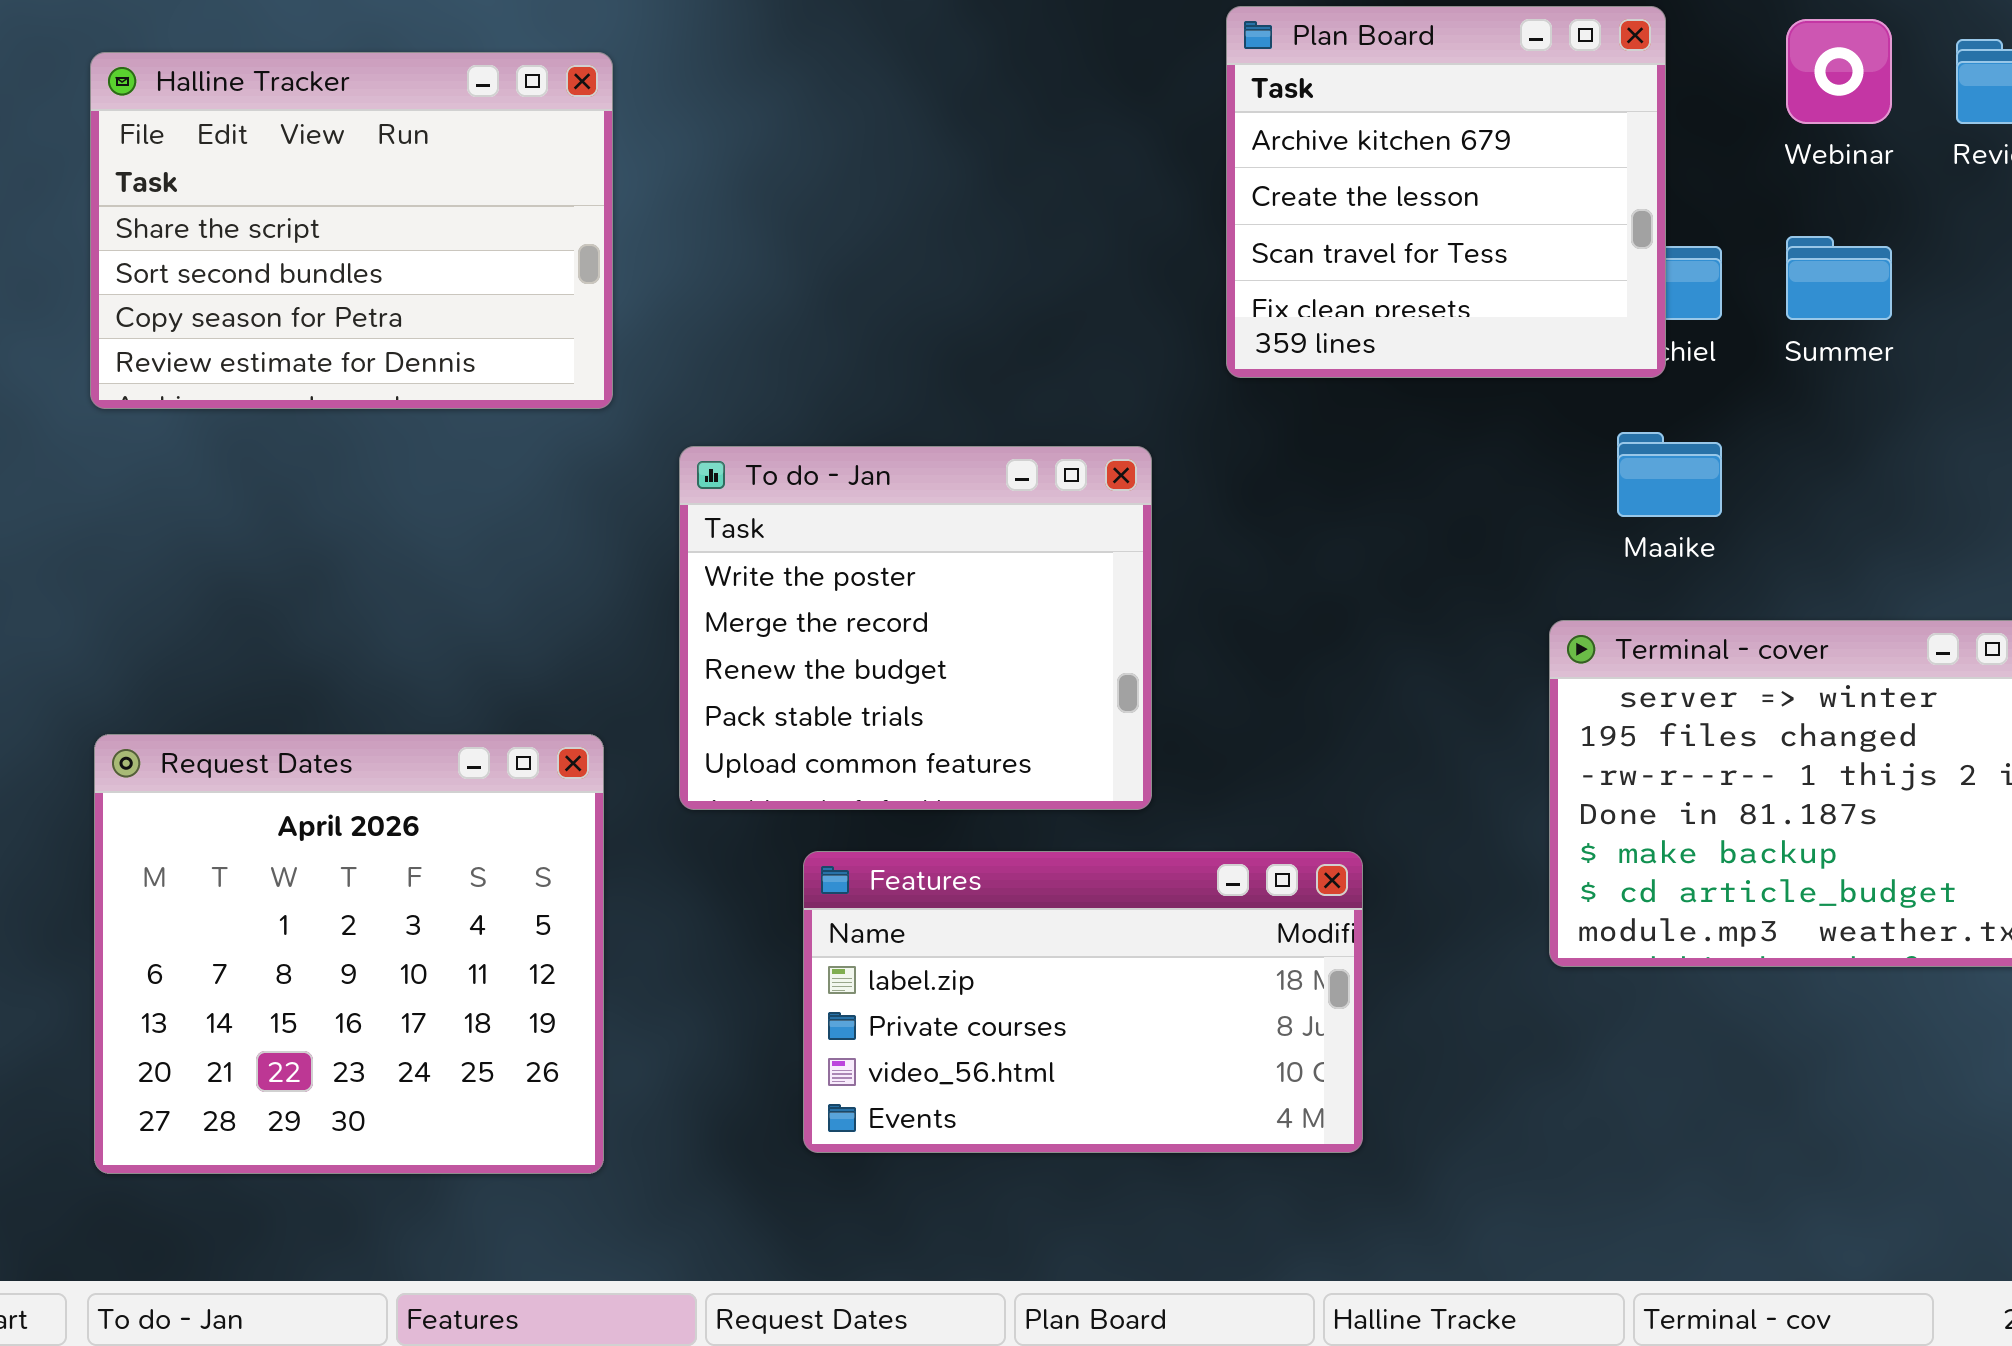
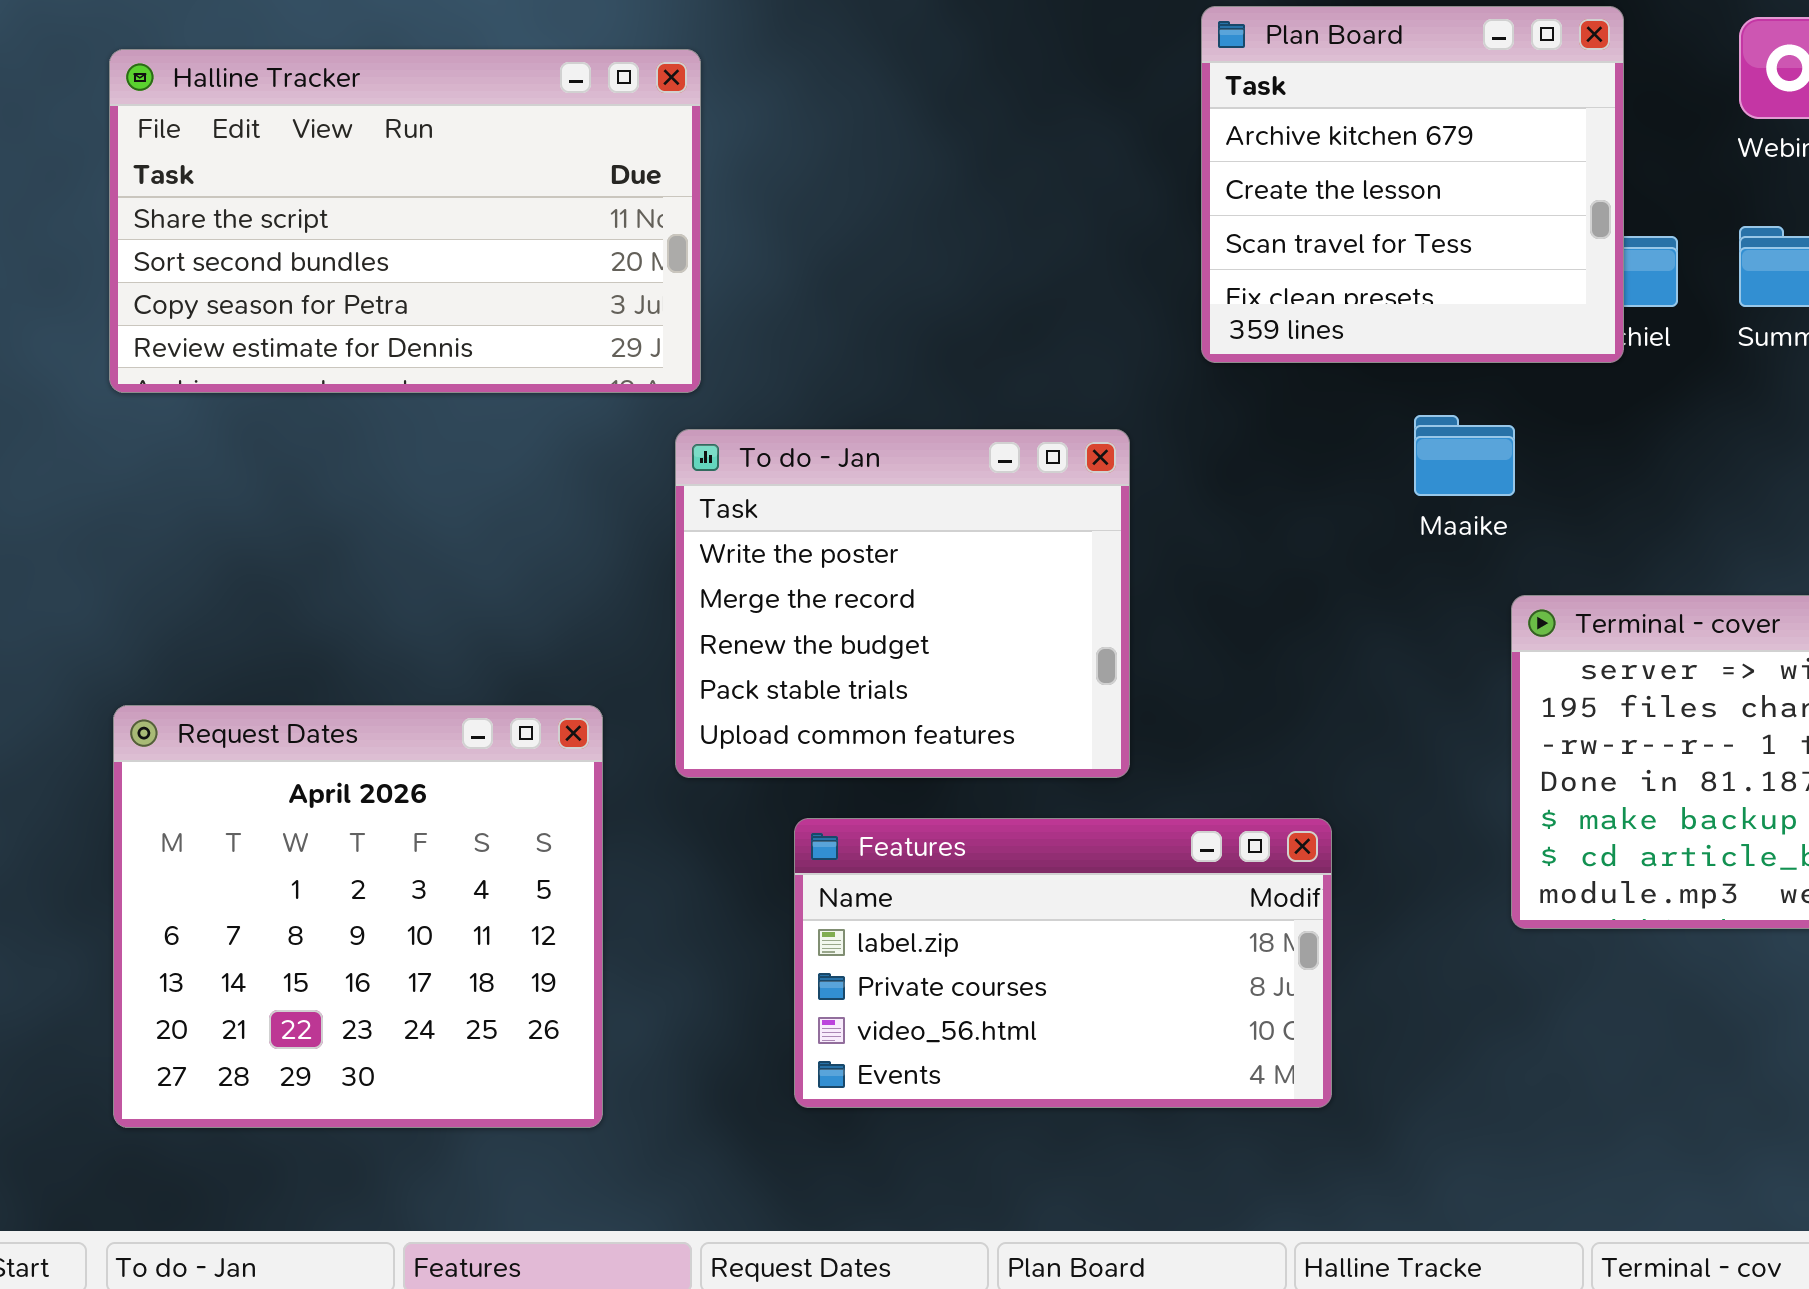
Halline Tracker: [90,52,613,409] -> [109,49,701,393], resized
Maaike: [1617,432,1722,517] -> [1414,415,1515,496], moved

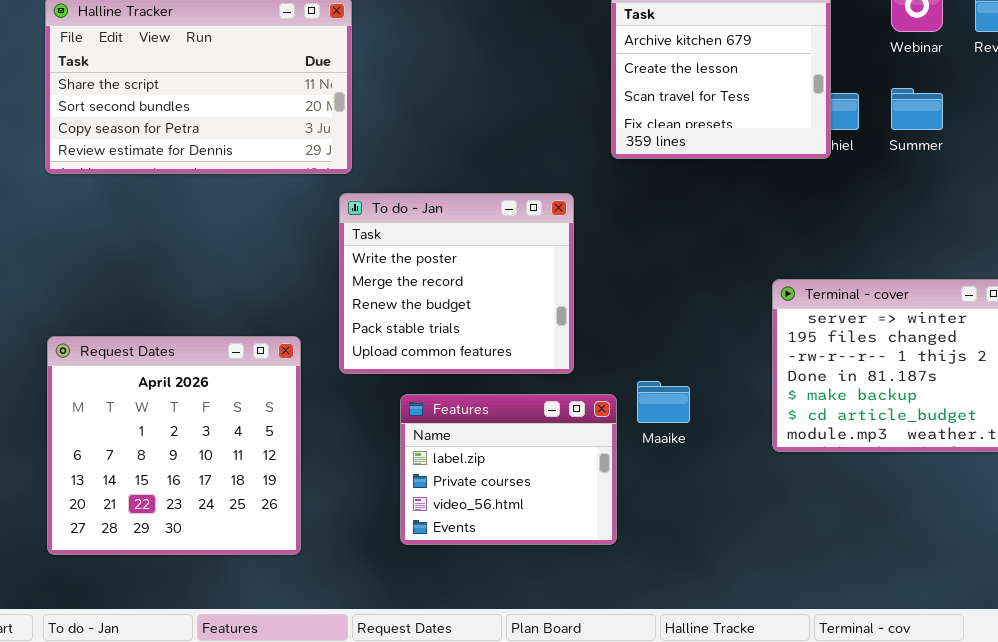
Maaike: [1414,415,1515,496] -> [637,381,690,423], moved
Features: [794,818,1332,1108] -> [400,394,617,545], resized

